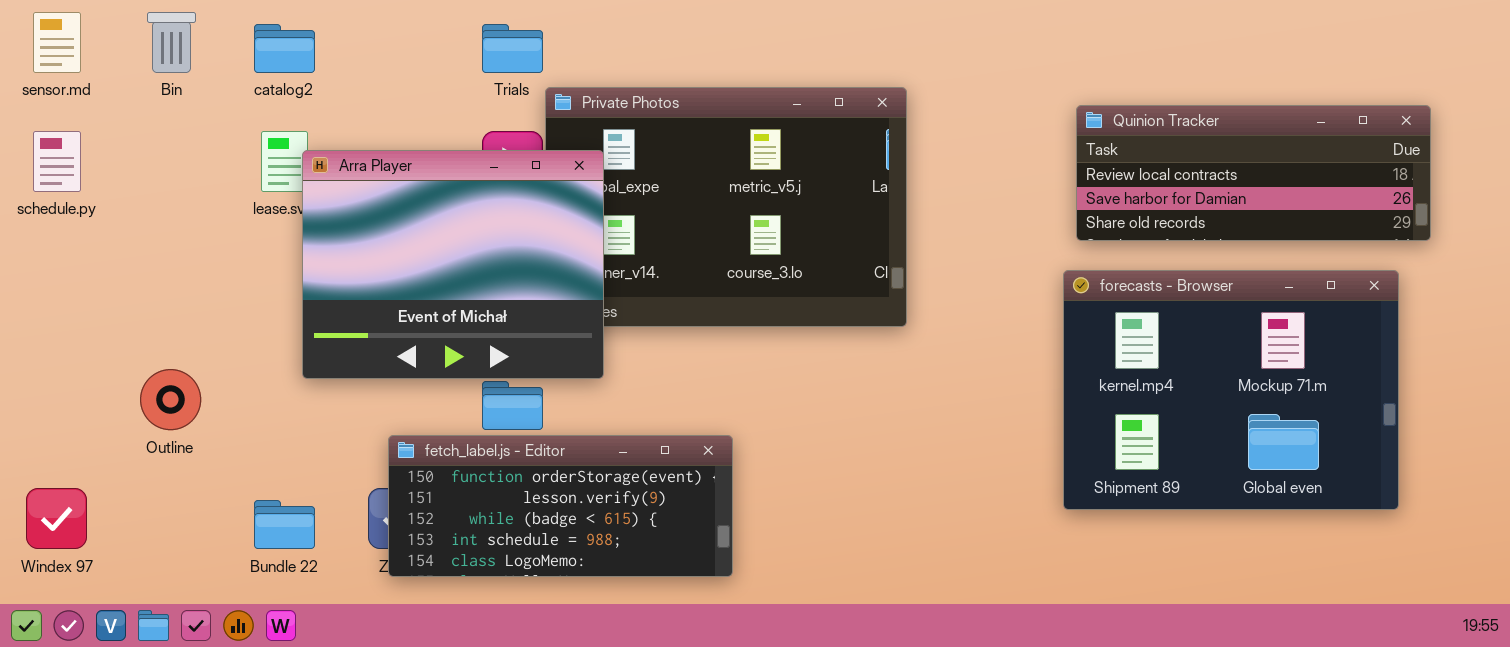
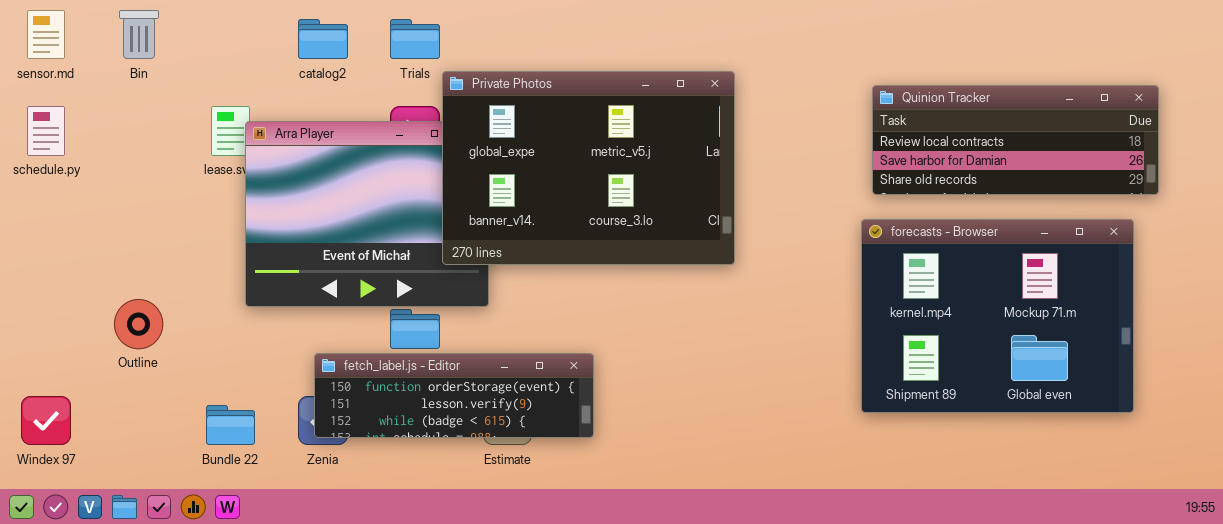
catalog2: [254,24,315,73] -> [298,19,348,59], moved
Private Photos: [545,87,907,327] -> [442,71,735,265], raised
fetch_label.js - Editor: [388,435,733,577] -> [314,353,594,438], resized

